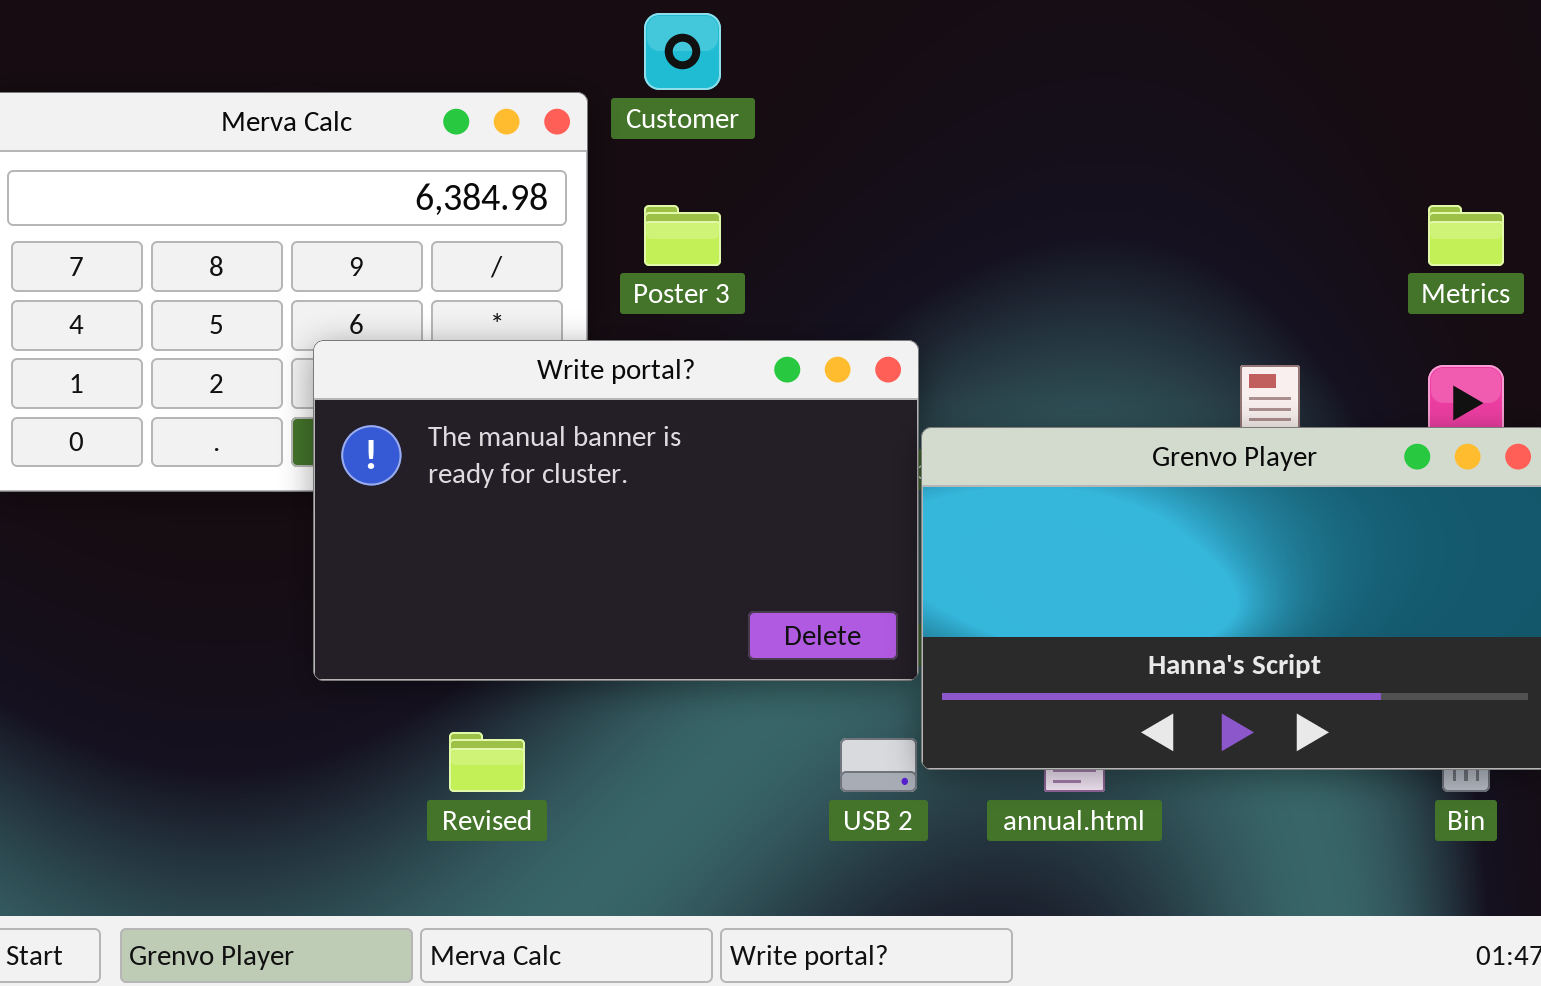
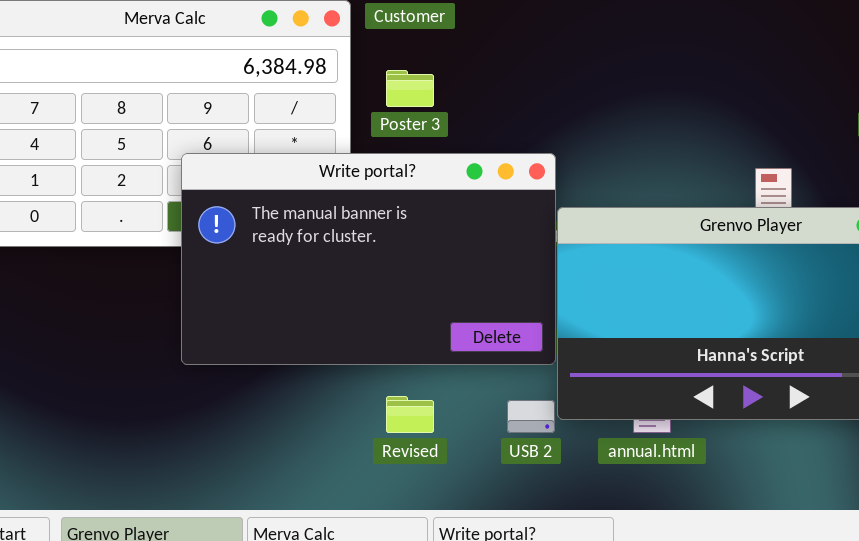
Revised: [449,732,525,792] -> [386,396,434,433], moved

